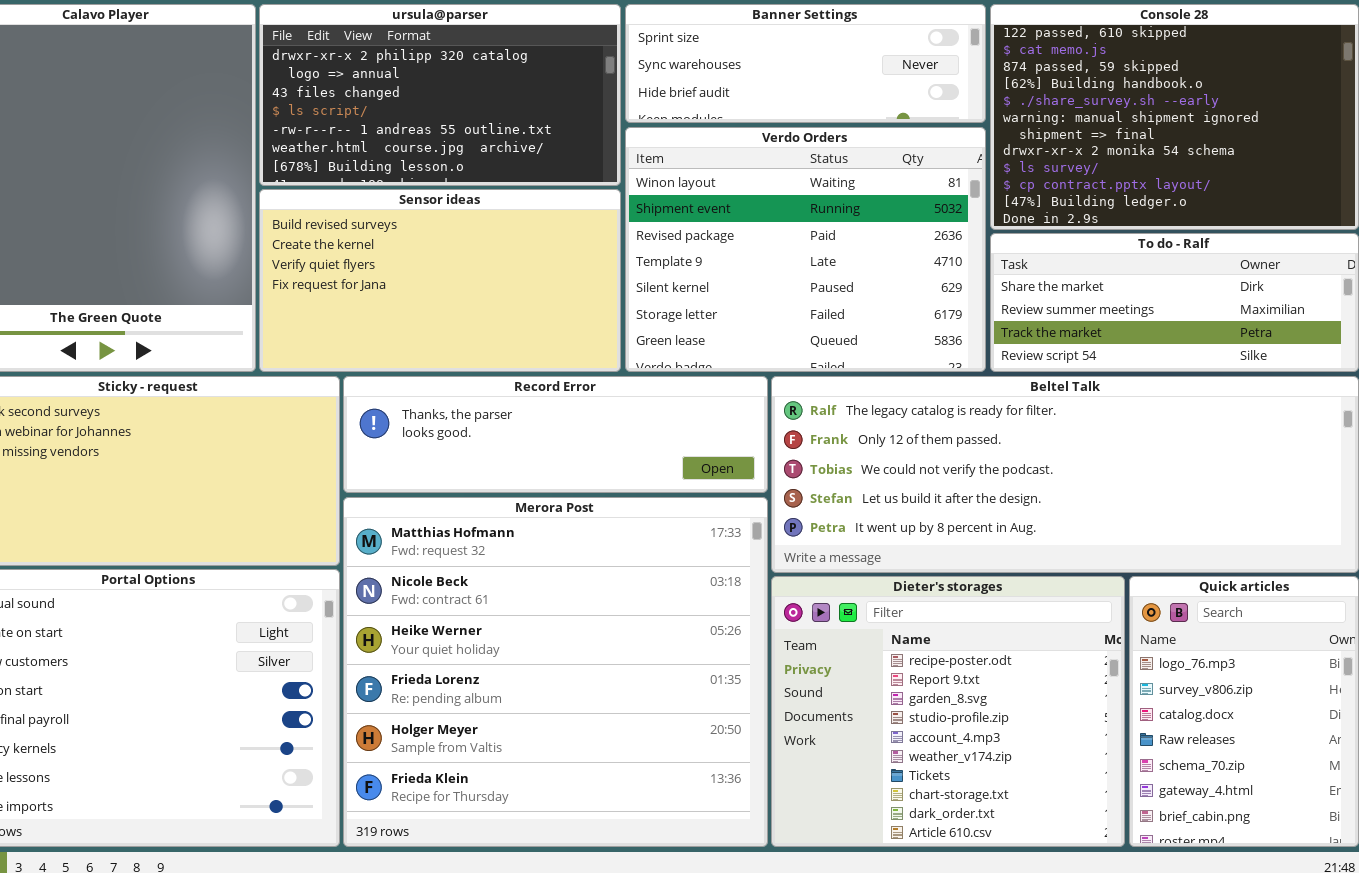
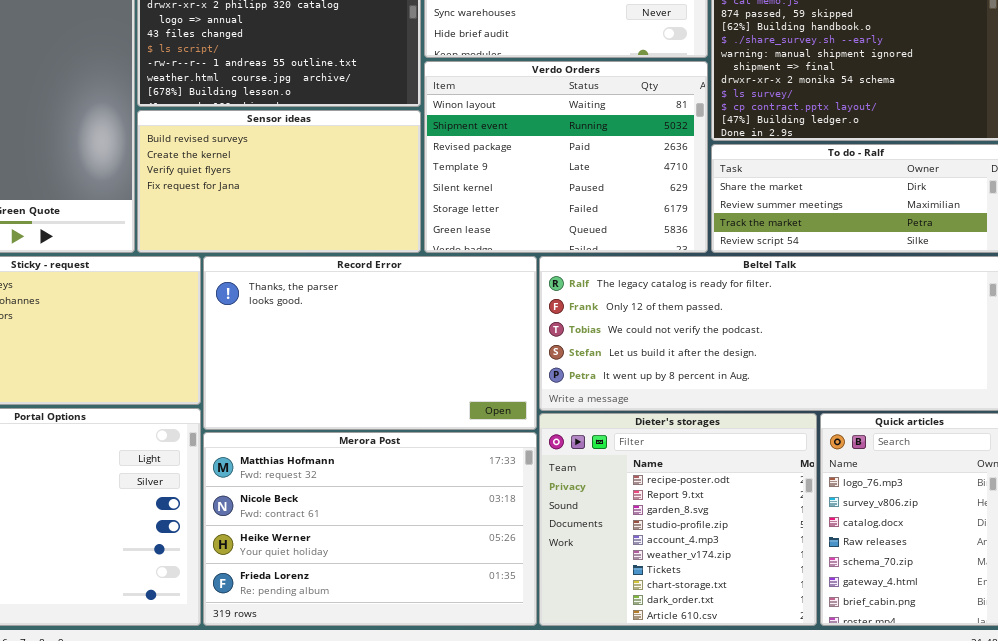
Record Error: [343,376,768,493] -> [203,256,537,430], resized
Merora Post: [343,497,768,847] -> [203,432,537,626], resized

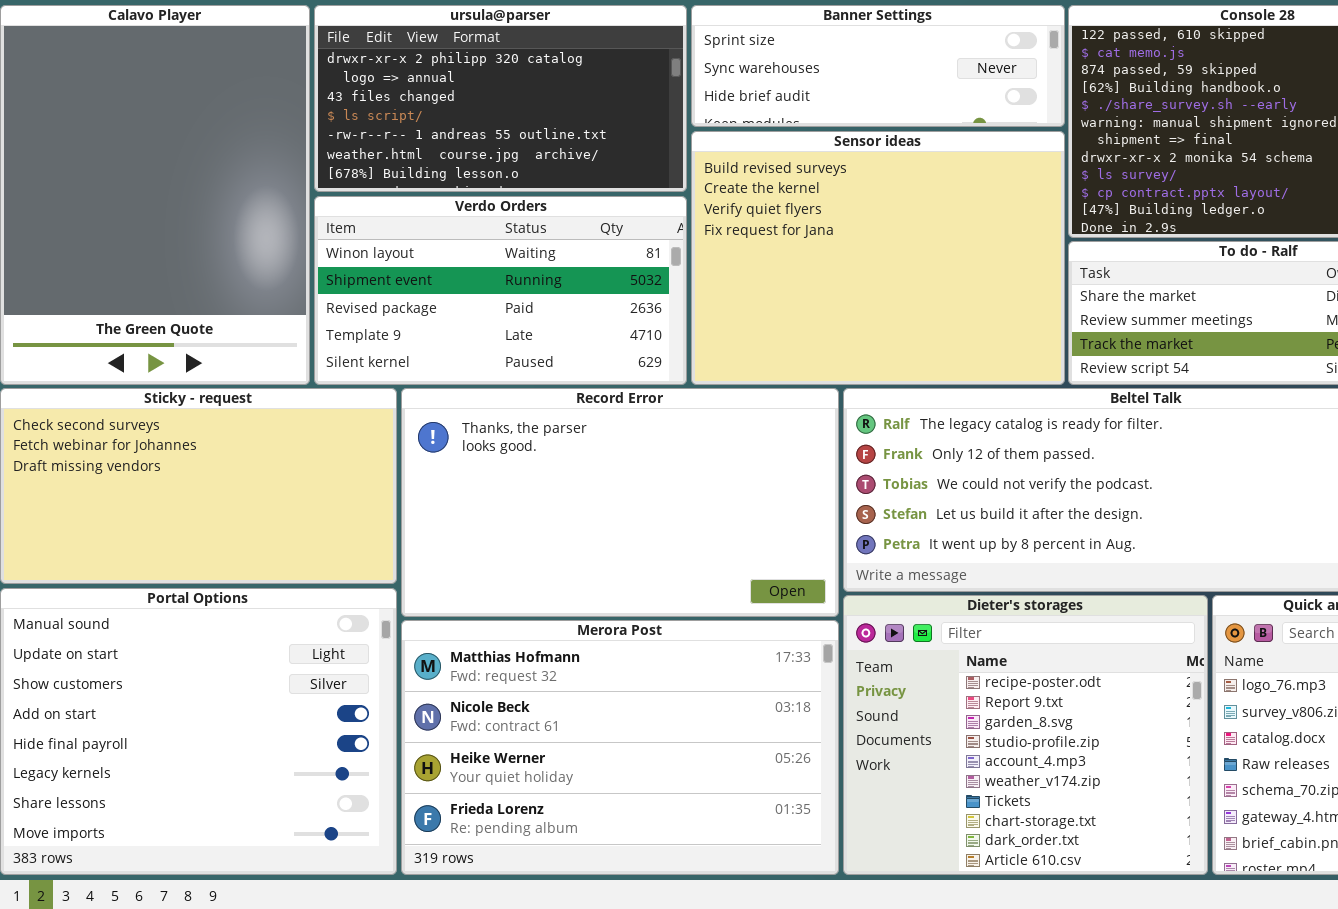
Verdo Orders: [424,61,708,253] -> [314,196,687,385], moved, resized
Sensor ideas: [137,110,421,253] -> [691,131,1065,385], moved, resized

